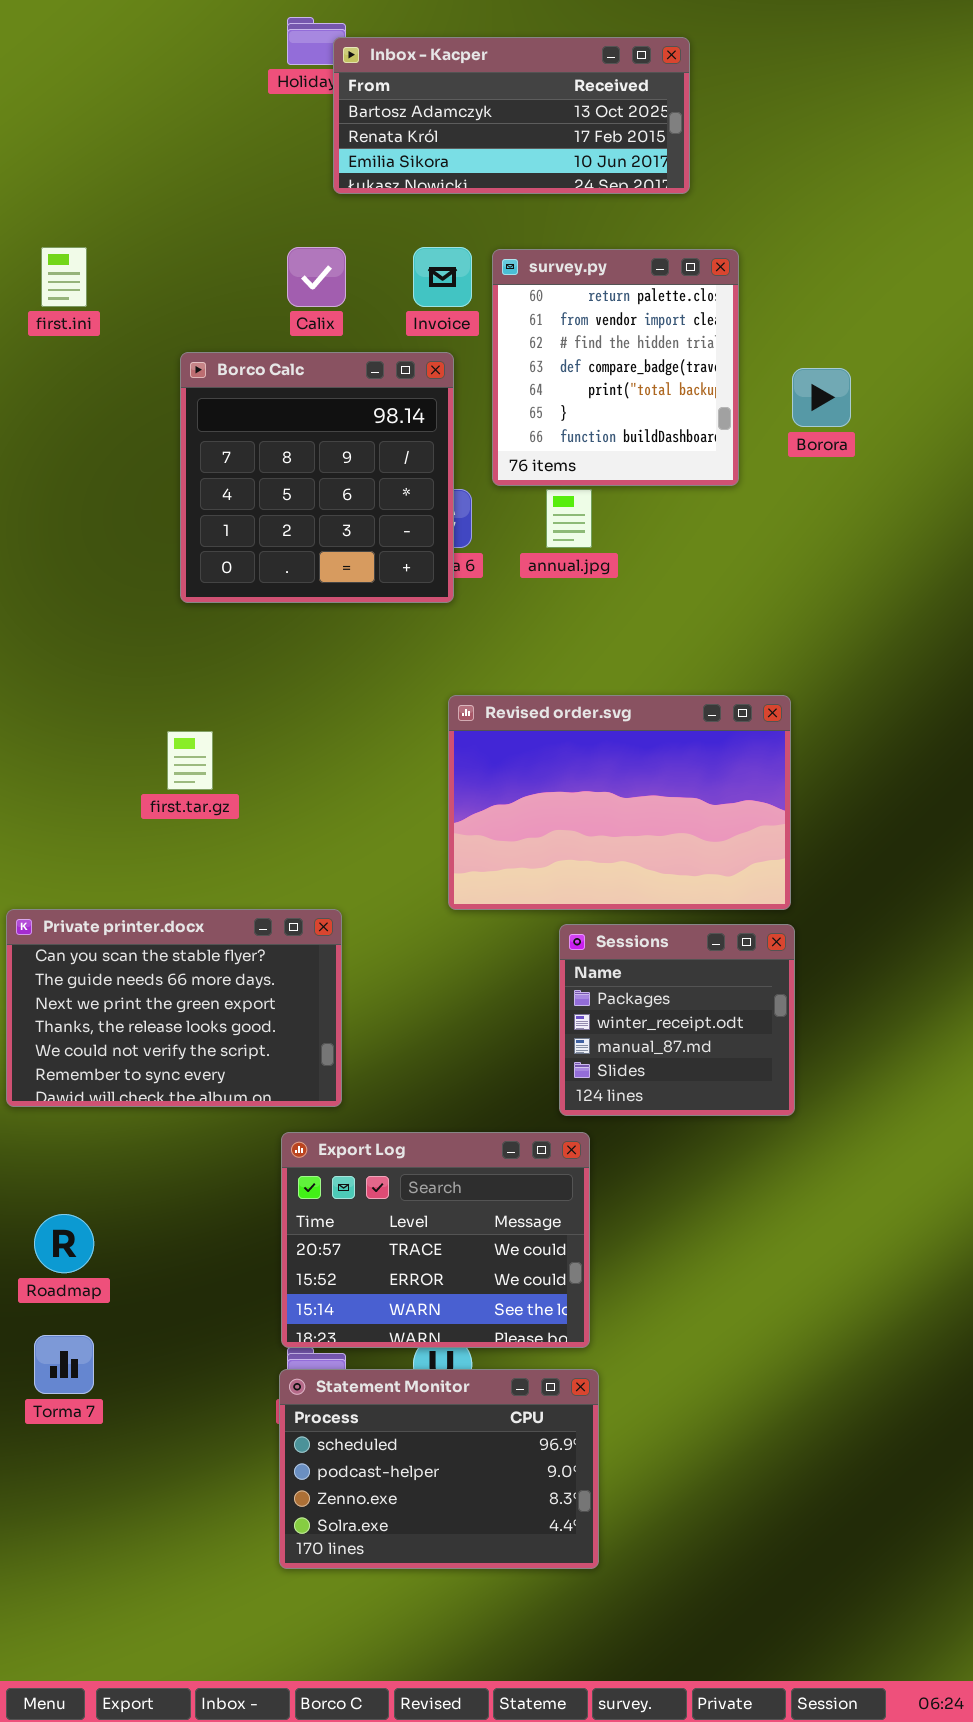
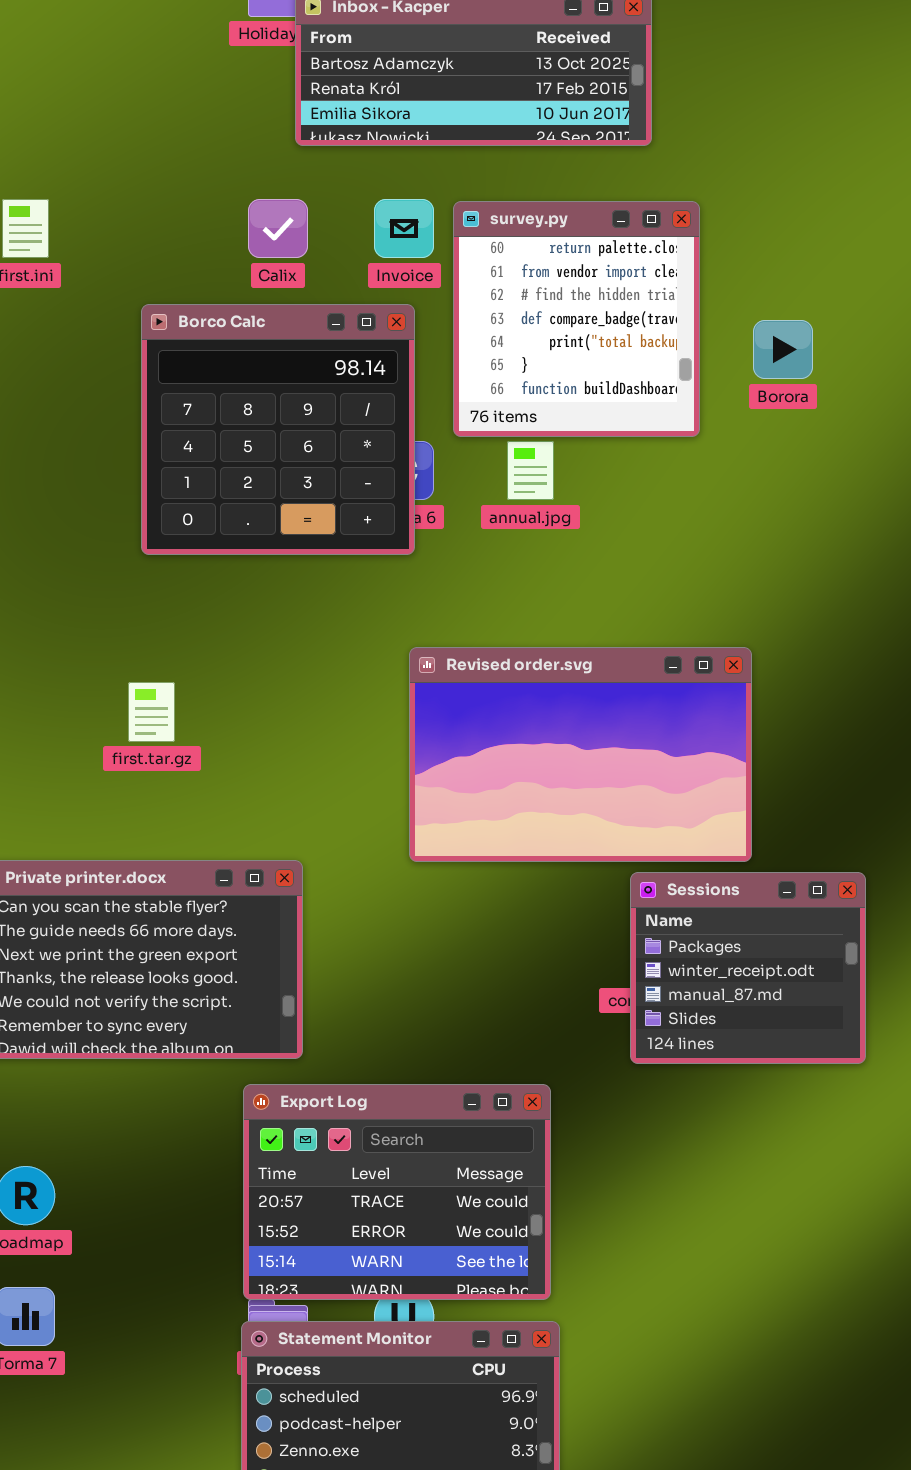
Sessions: [559,924,795,1116] -> [630,872,866,1064], moved

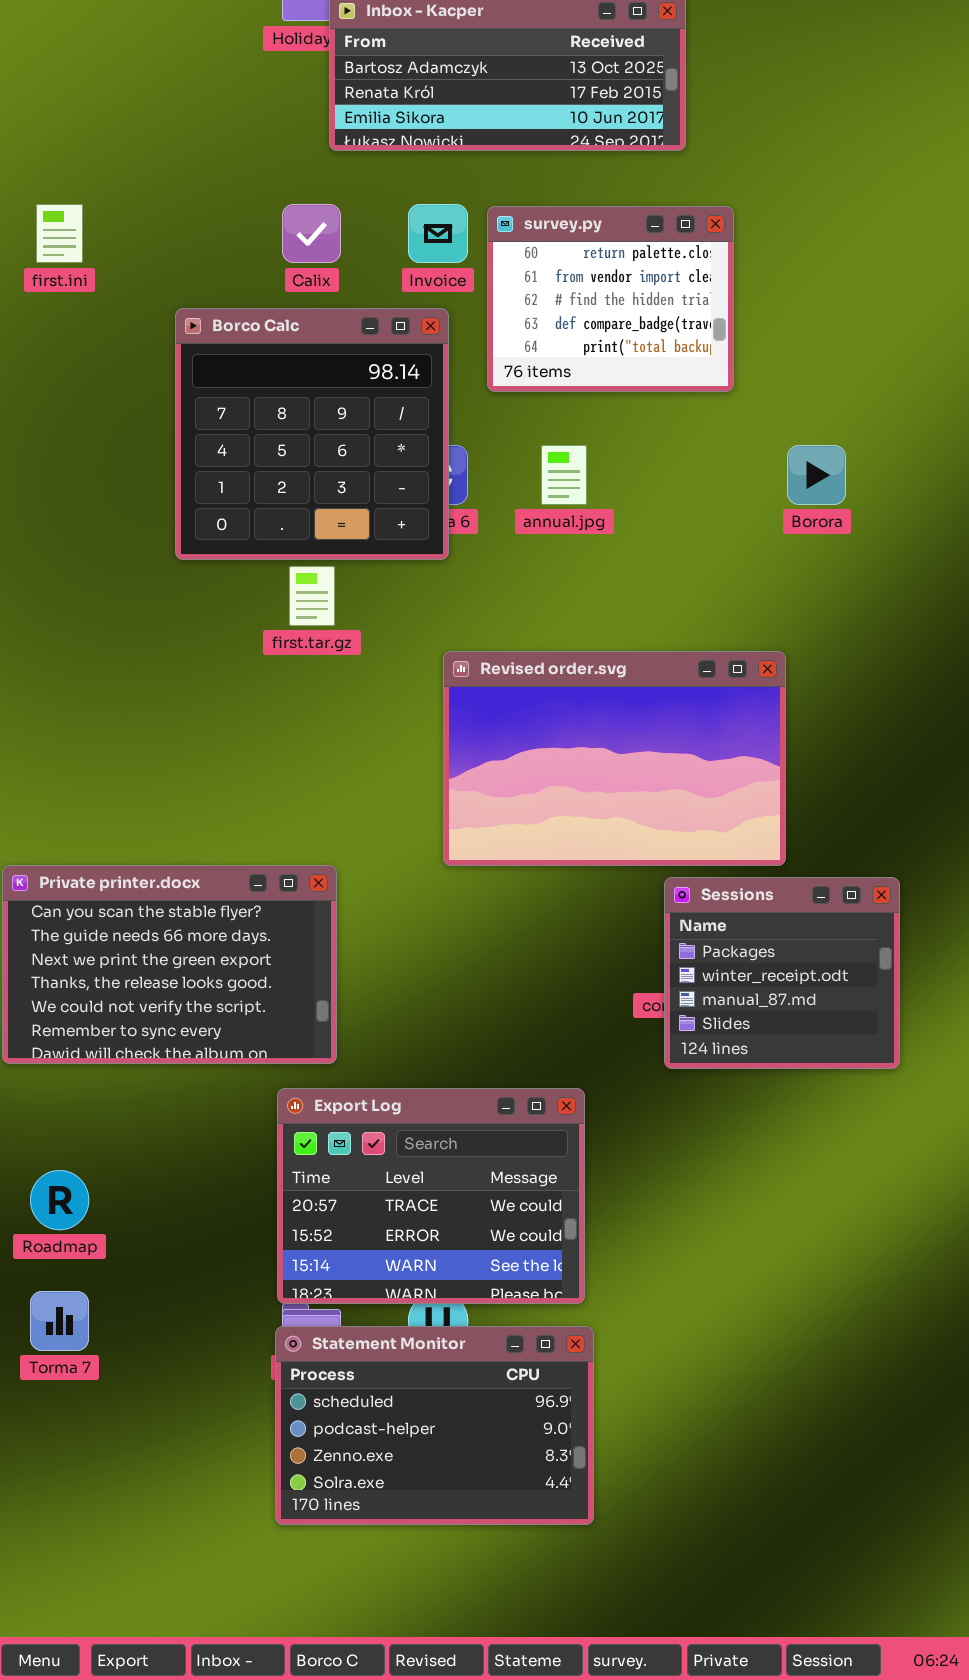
survey.py: [453,201,700,437] -> [487,206,734,392], resized
Borora: [753,320,813,379] -> [787,445,846,505], moved
first.tar.gz: [128,682,175,742] -> [289,566,335,626], moved

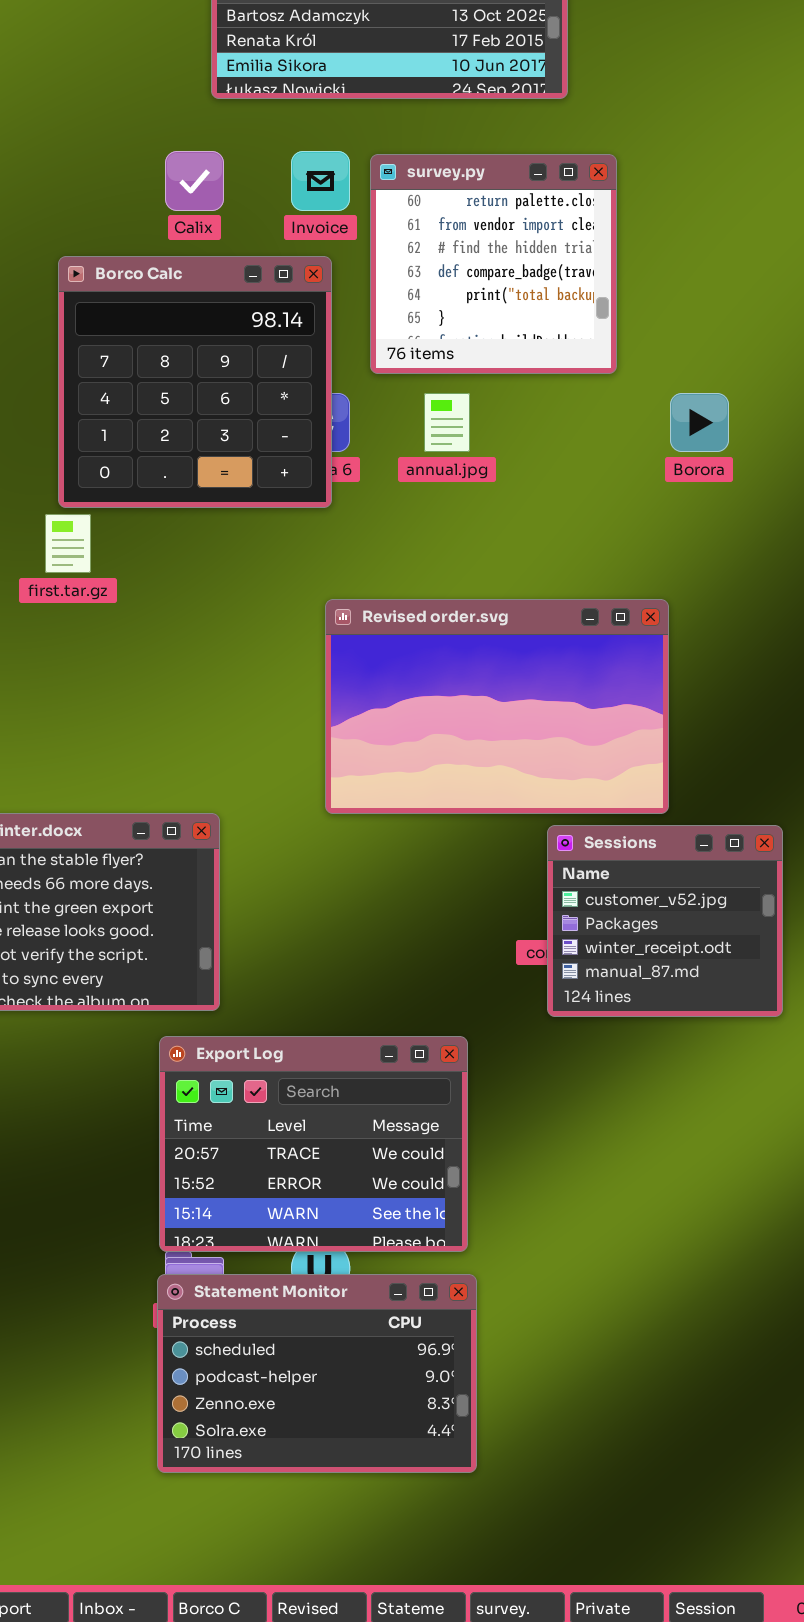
survey.py: [487,206,734,392] -> [370,154,617,374], resized
first.tar.gz: [289,566,335,626] -> [45,514,91,573], moved
Sessions: [664,877,900,1069] -> [547,825,783,1017], scrolled up 1 row

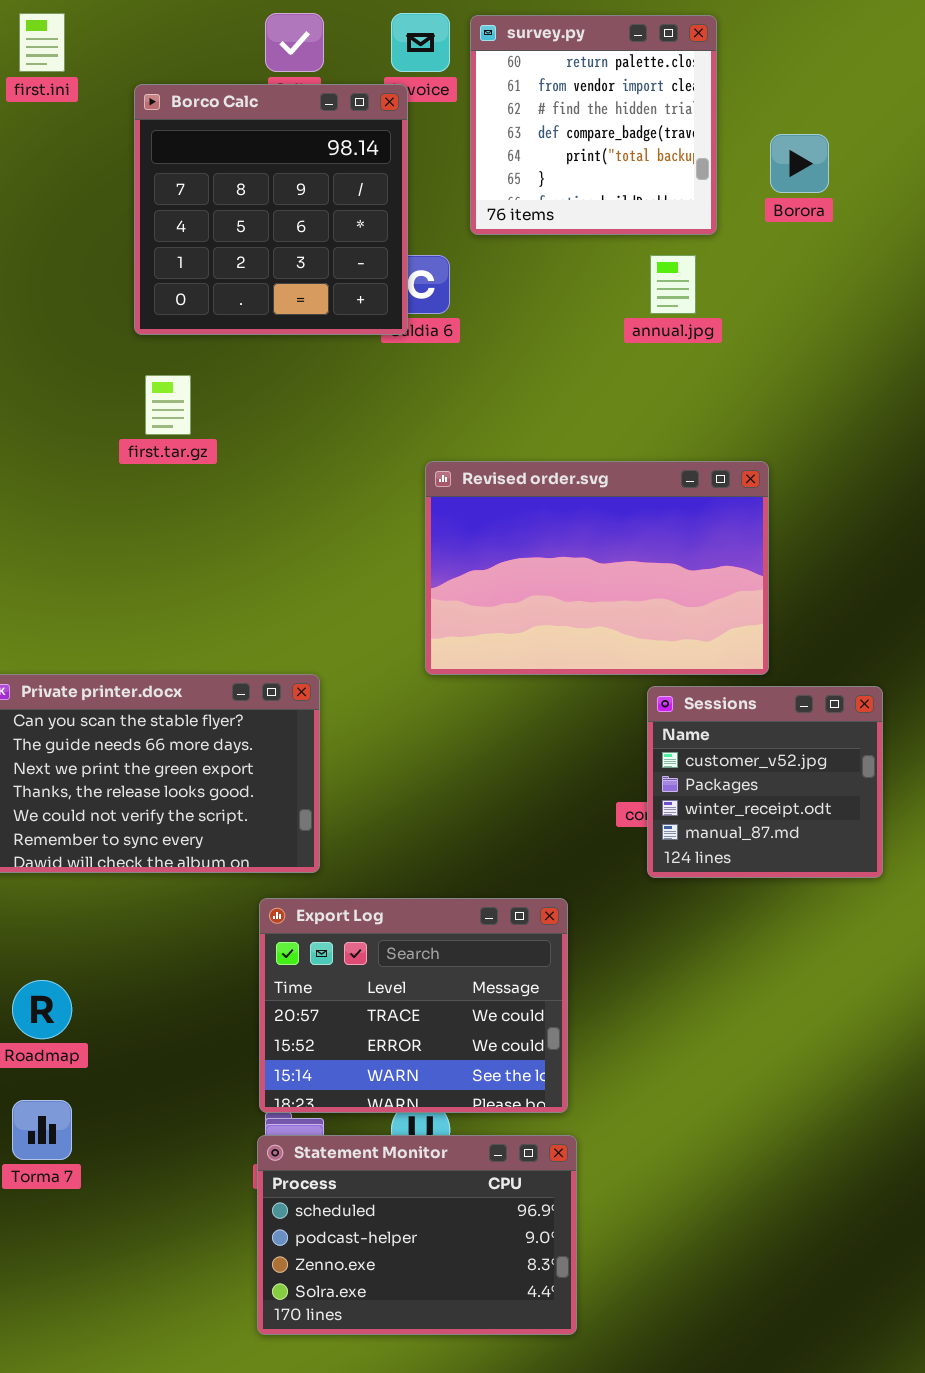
Borco Calc: [58,256,332,508] -> [134,84,408,335], moved
annual.jpg: [424,393,470,452] -> [650,255,696,314], moved
Borora: [670,393,729,452] -> [770,134,829,193], moved

